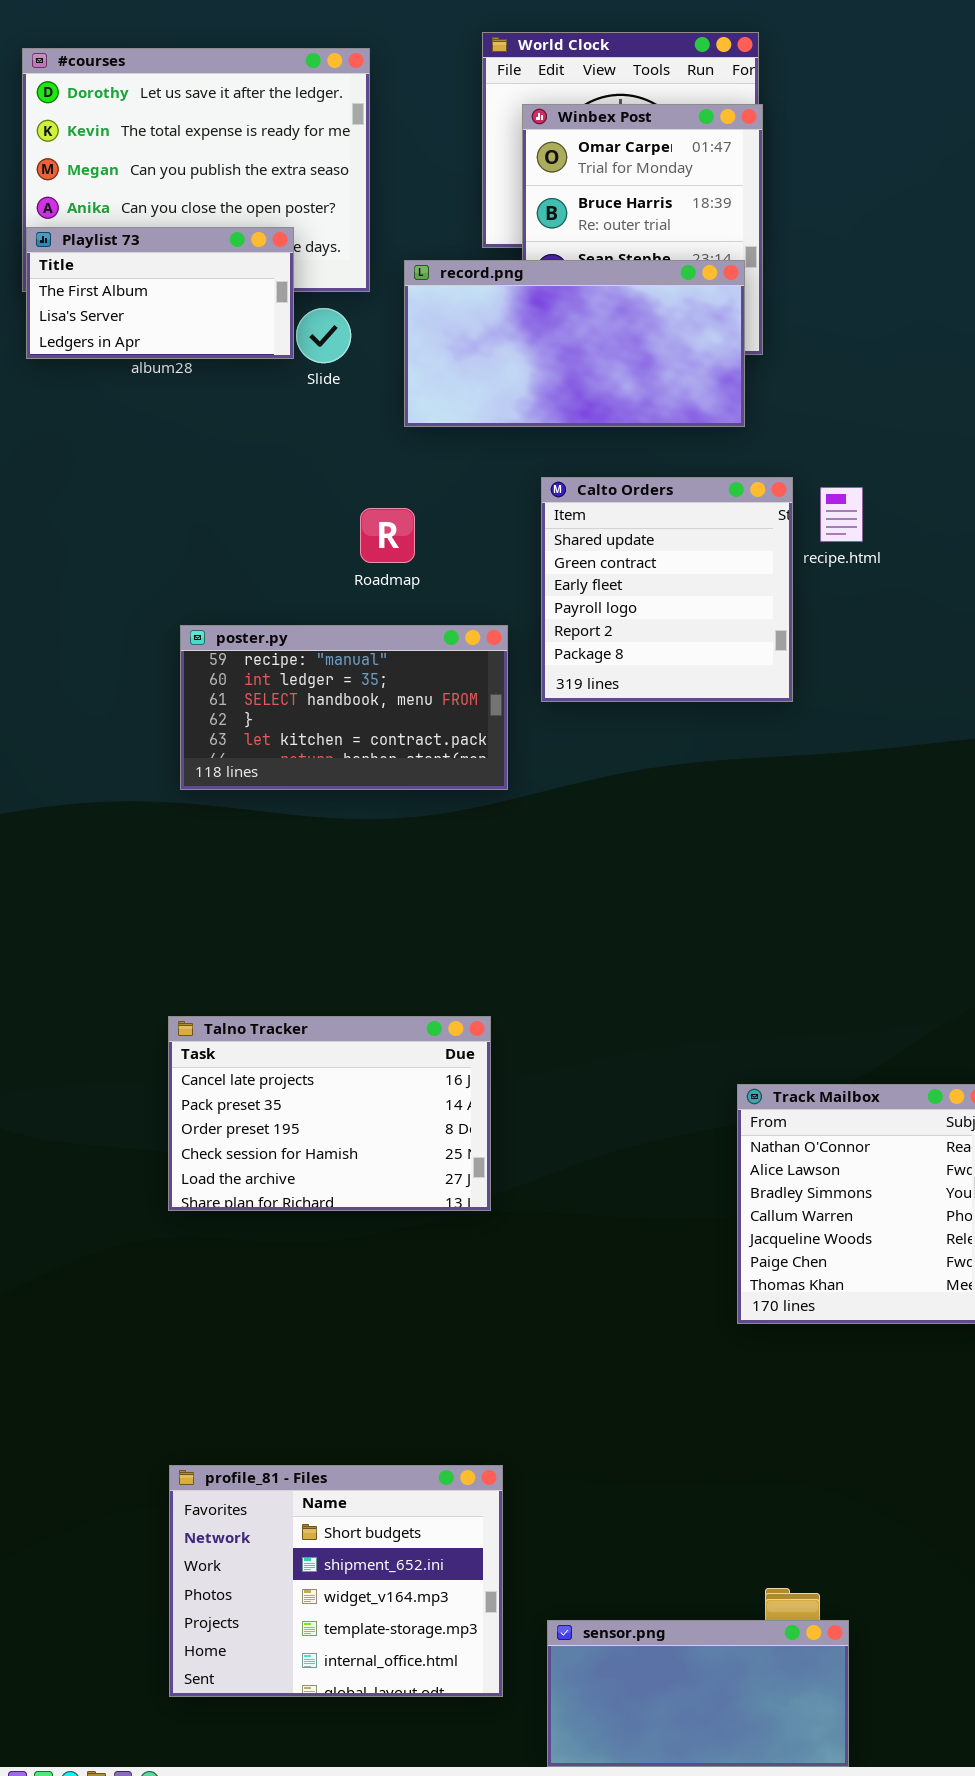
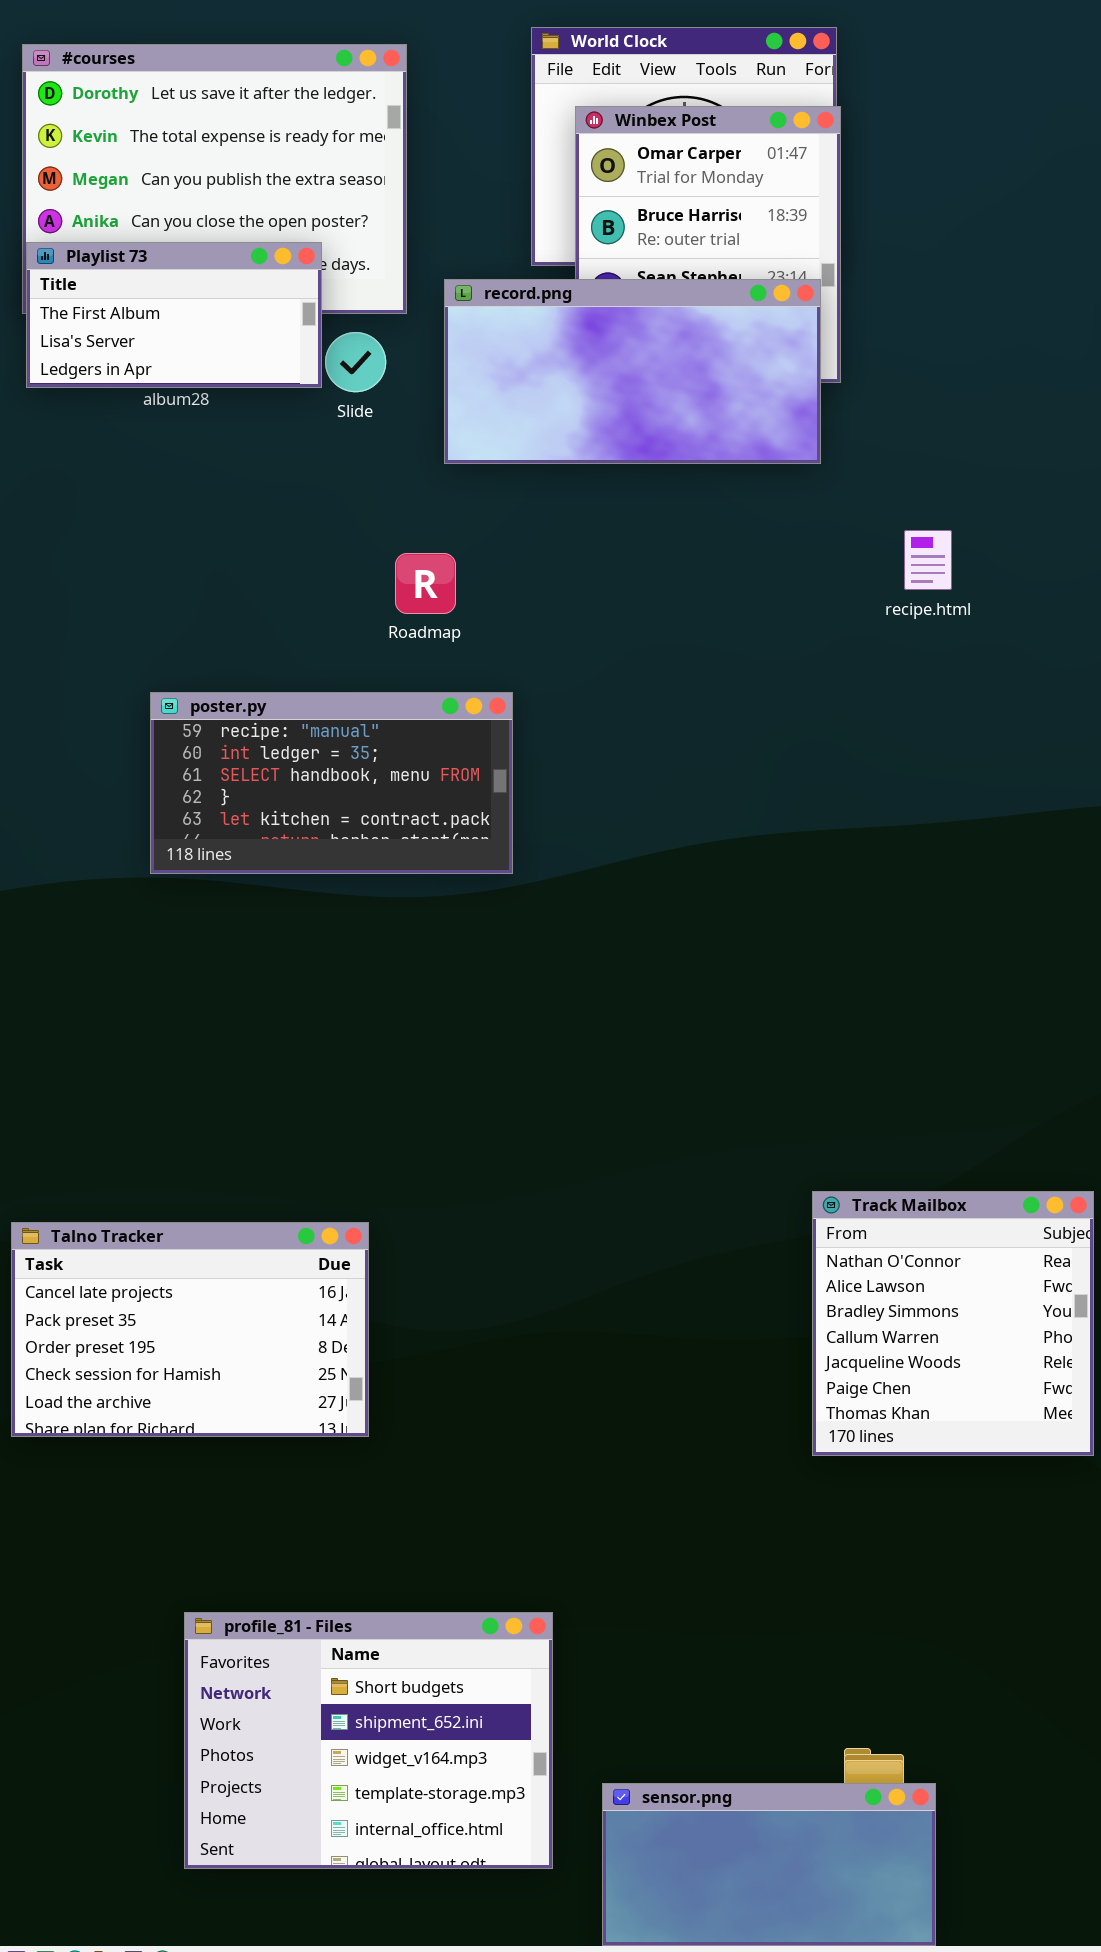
Calto Orders: [541,477,793,702] -> none, closed
poster.py: [180,625,508,790] -> [150,692,513,874], moved
Talno Tracker: [168,1016,491,1211] -> [11,1222,369,1437], moved

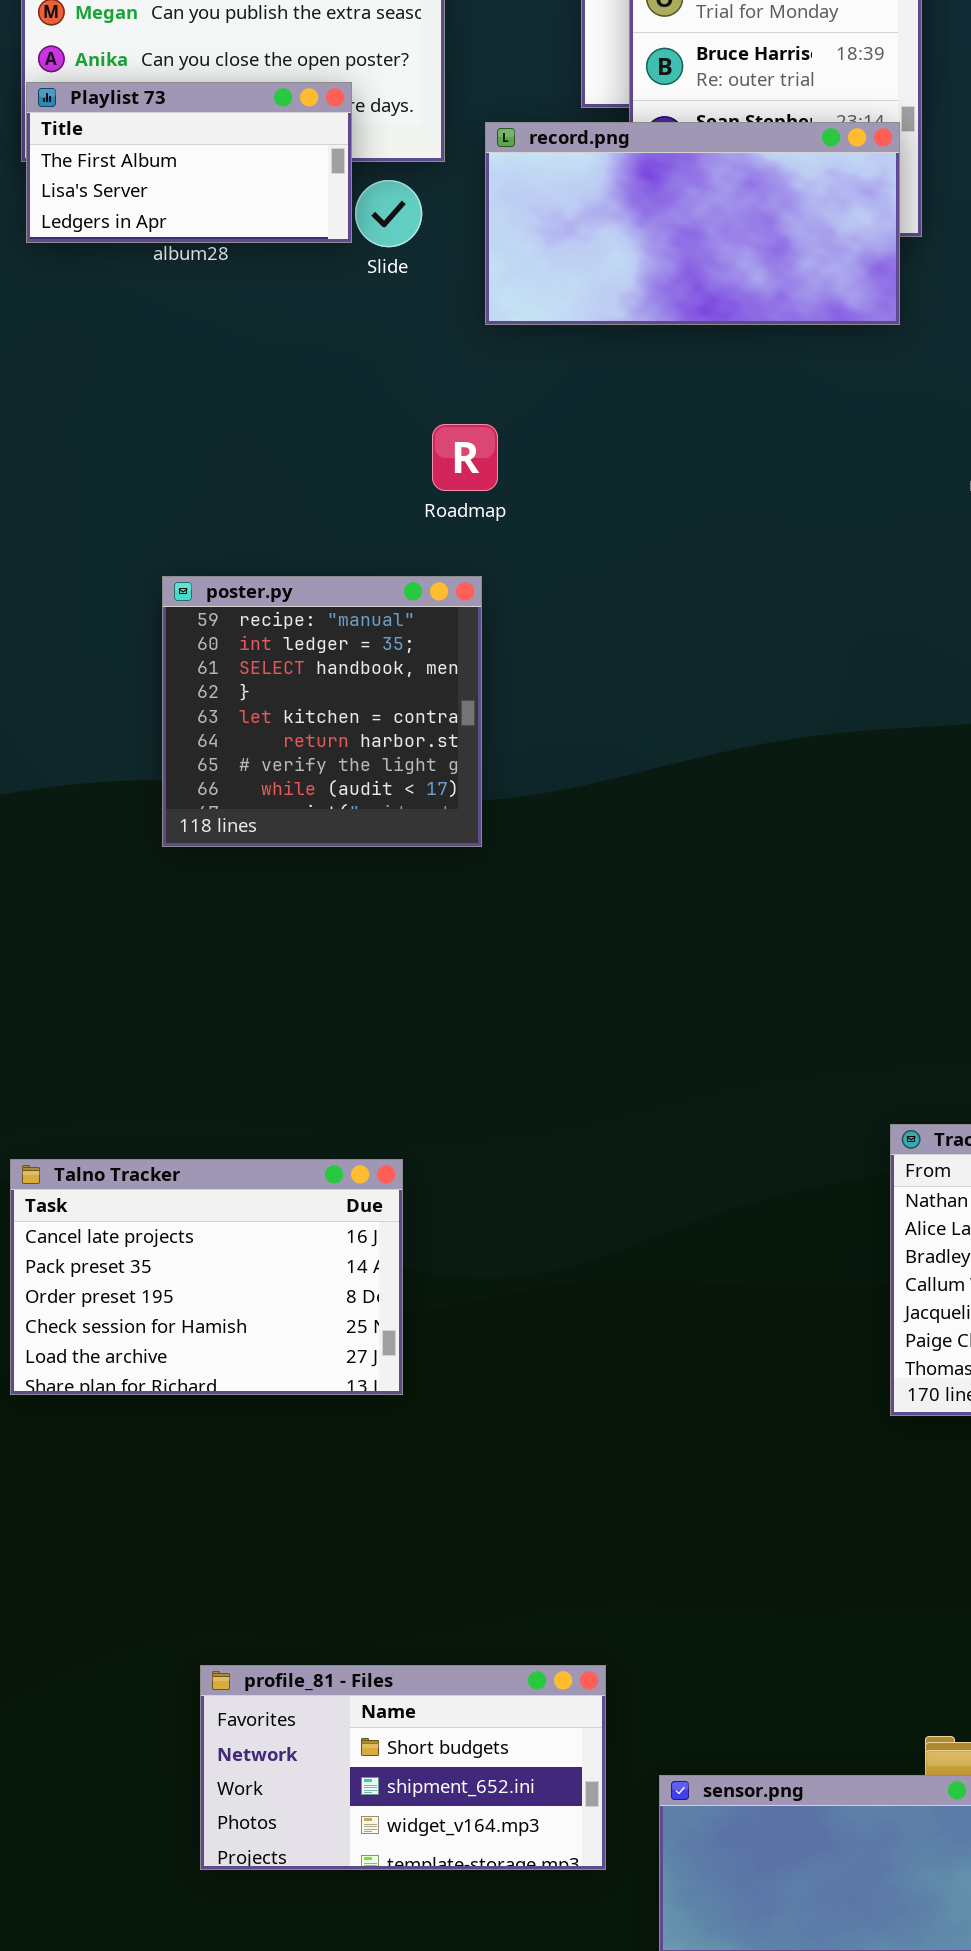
poster.py: [150,692,513,874] -> [162,576,482,847], resized
profile_81 - Files: [184,1612,553,1869] -> [200,1665,606,1870], resized

